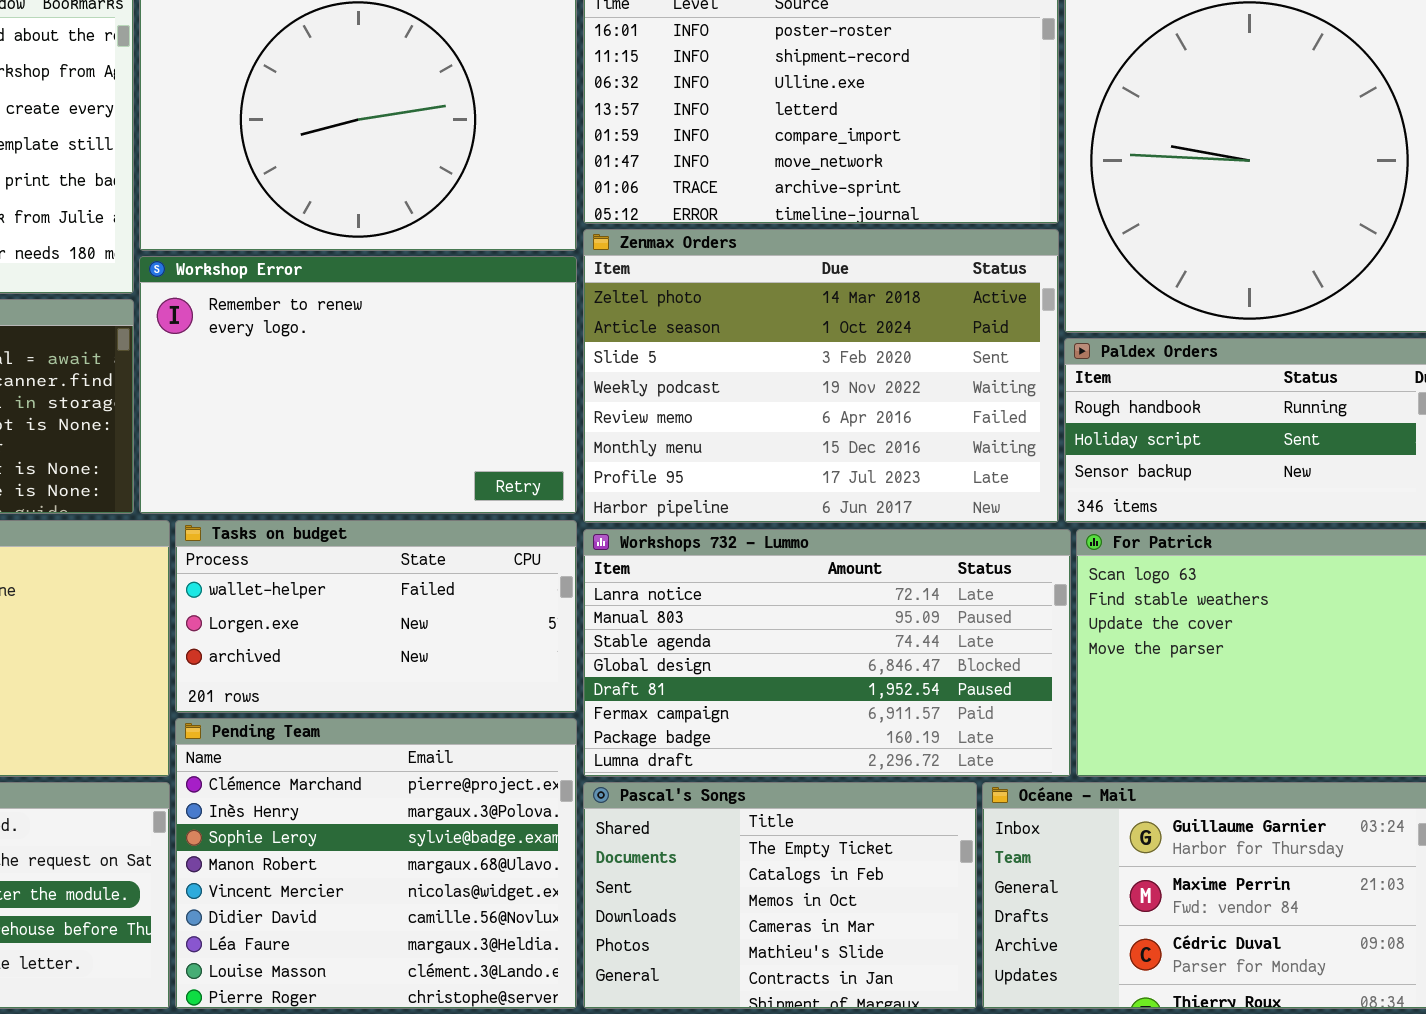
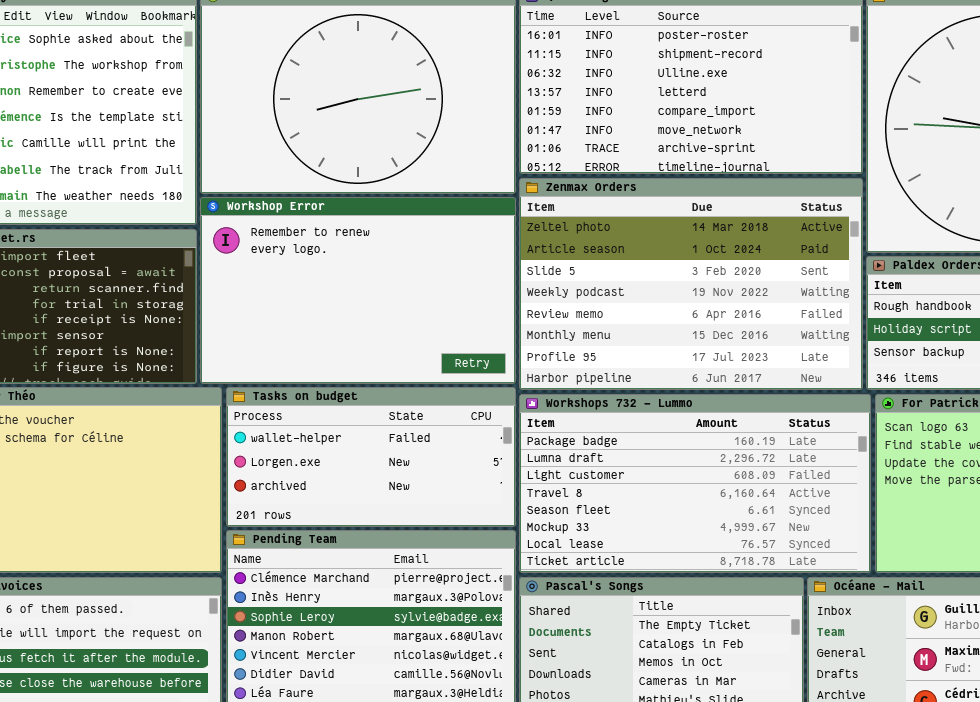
Workshops 732 - Lummo: [583,529,1071,777] -> [519,394,871,573], scrolled down 6 rows

